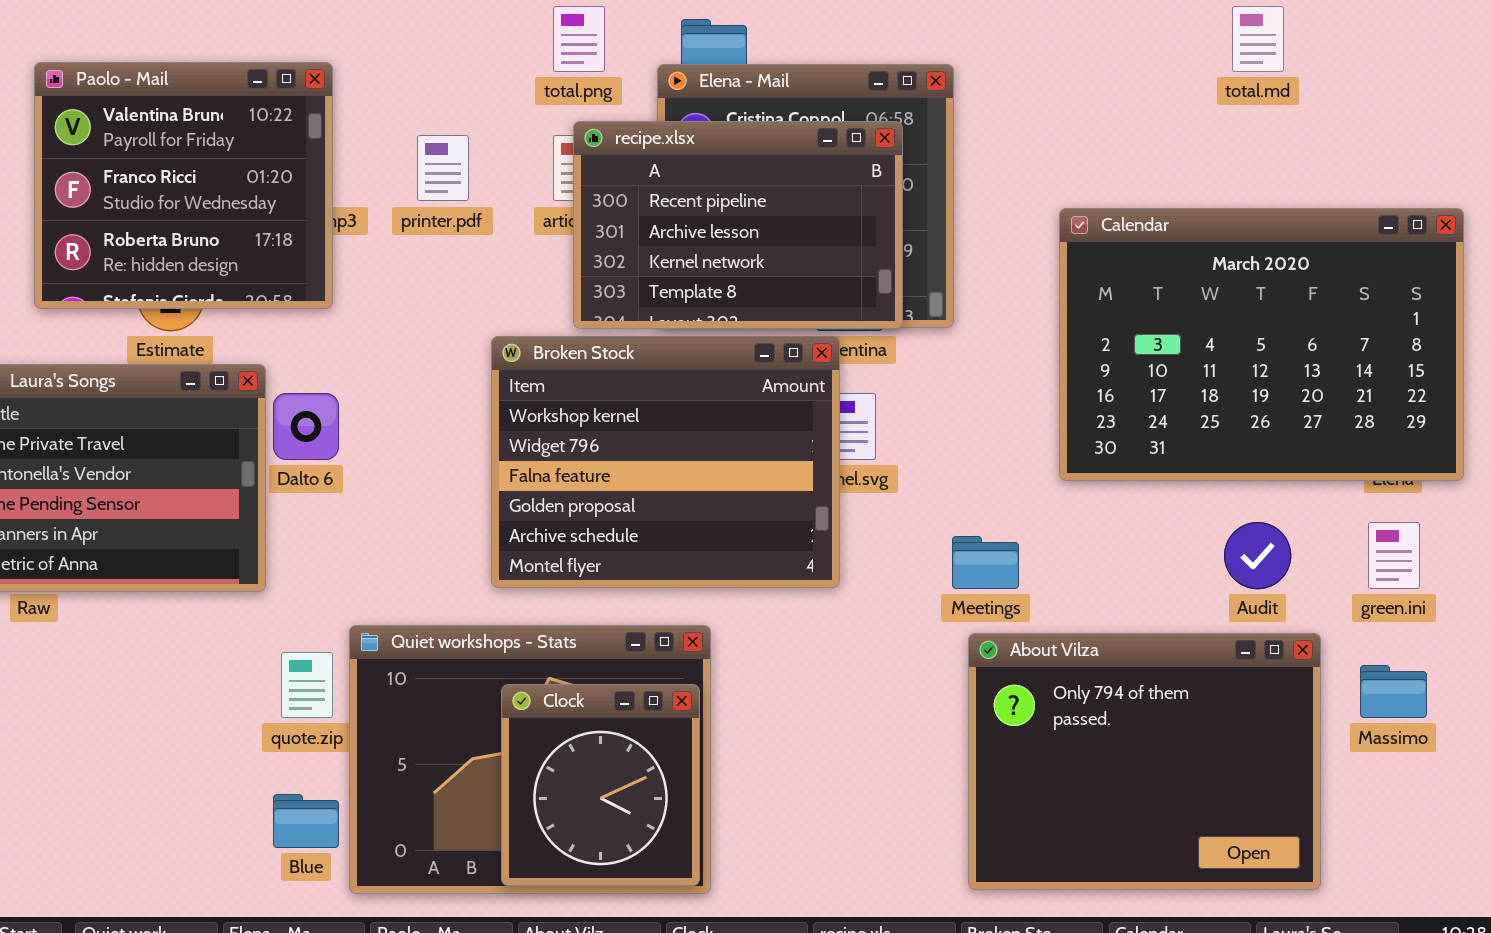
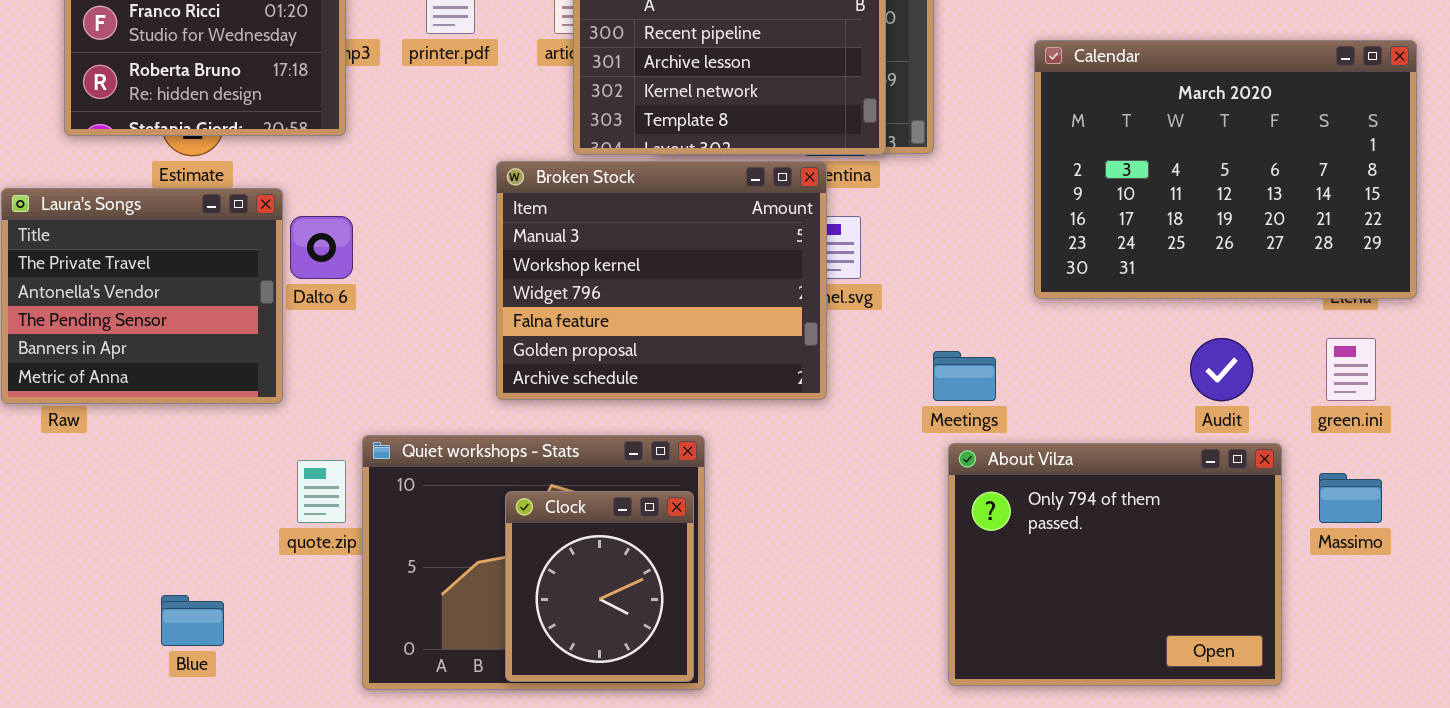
Broken Stock: [491,336,840,588] -> [496,161,827,400], scrolled up 1 row
Blue: [273,794,339,848] -> [161,595,224,646], moved

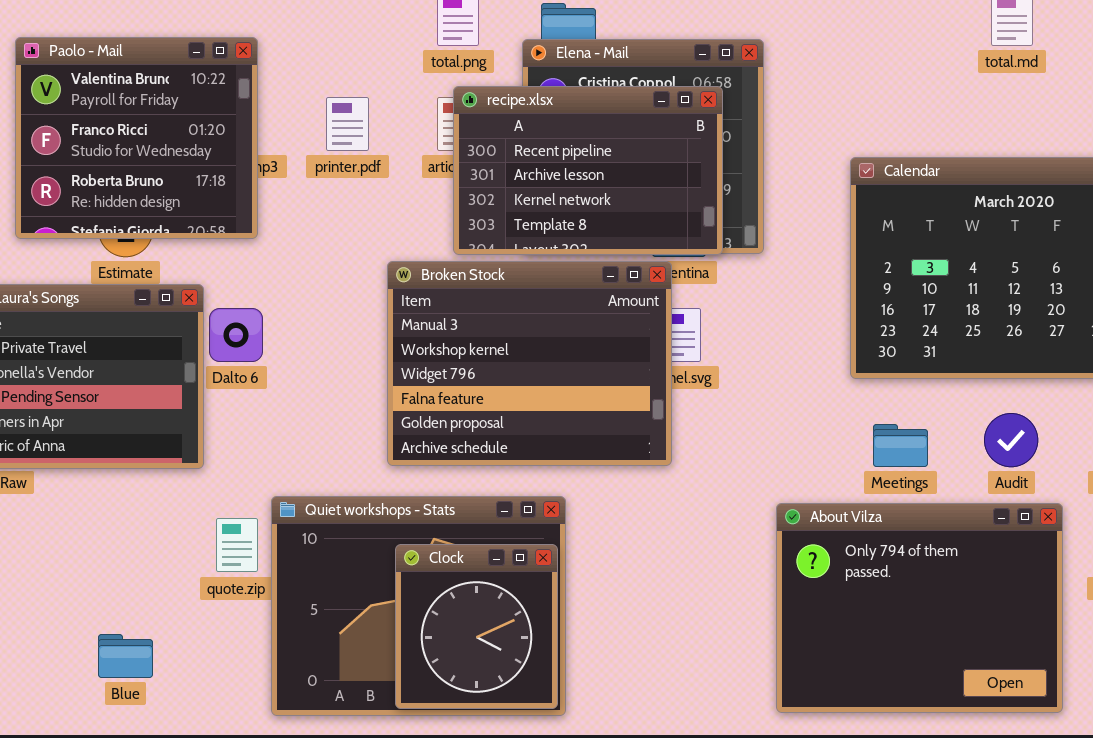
Meetings: [933,351,996,401] -> [873,424,928,467], moved

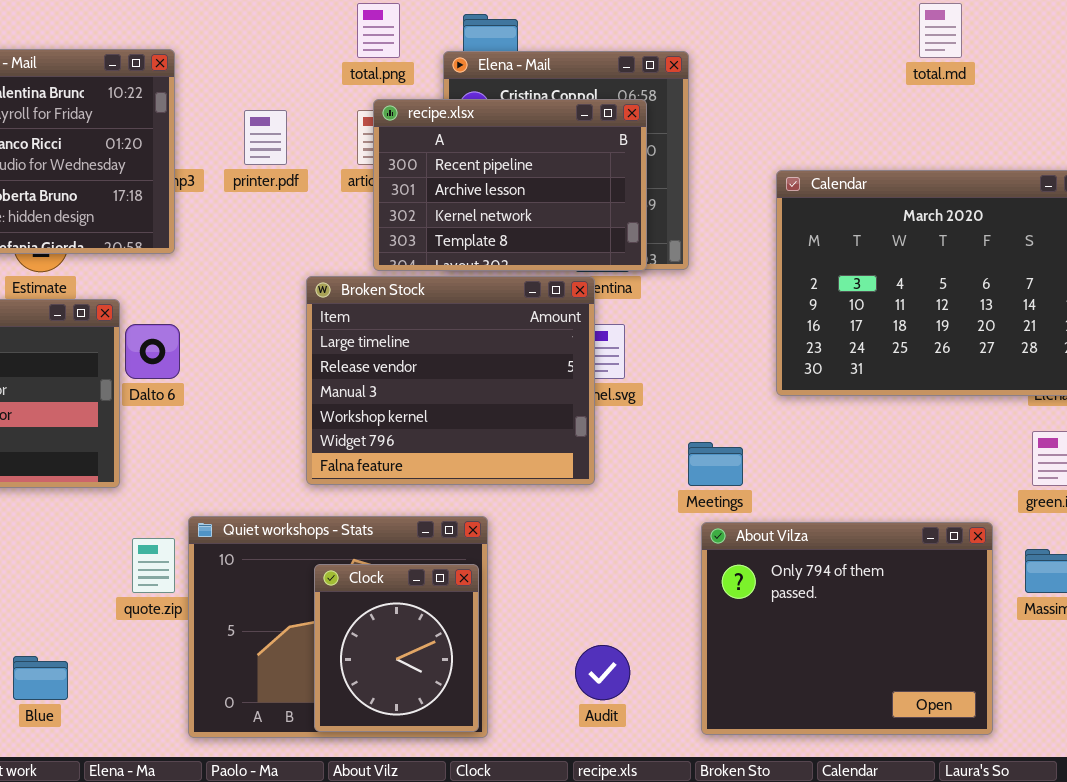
Broken Stock: [387,261,672,466] -> [306,276,595,485], scrolled up 2 rows
Audit: [984,413,1038,467] -> [575,645,630,700], moved
Meetings: [873,424,928,467] -> [688,442,743,486], moved

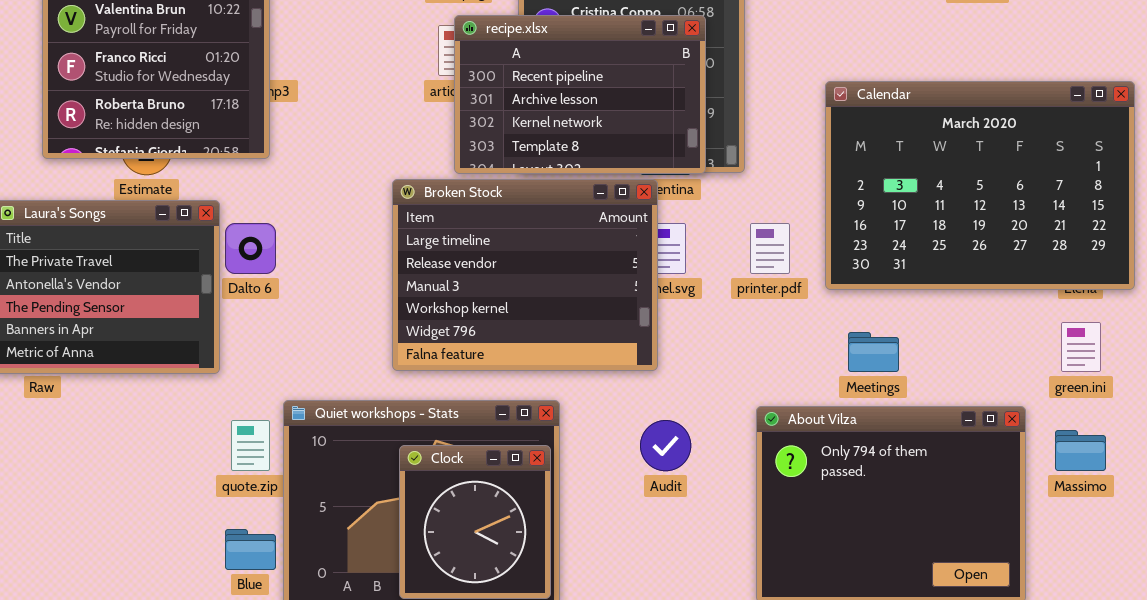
printer.pdf: [244,110,287,165] -> [750,223,790,274], moved
Meetings: [688,442,743,486] -> [848,332,899,372], moved
Audit: [575,645,630,700] -> [640,420,691,471], moved
Blue: [13,656,68,700] -> [225,529,276,570], moved

